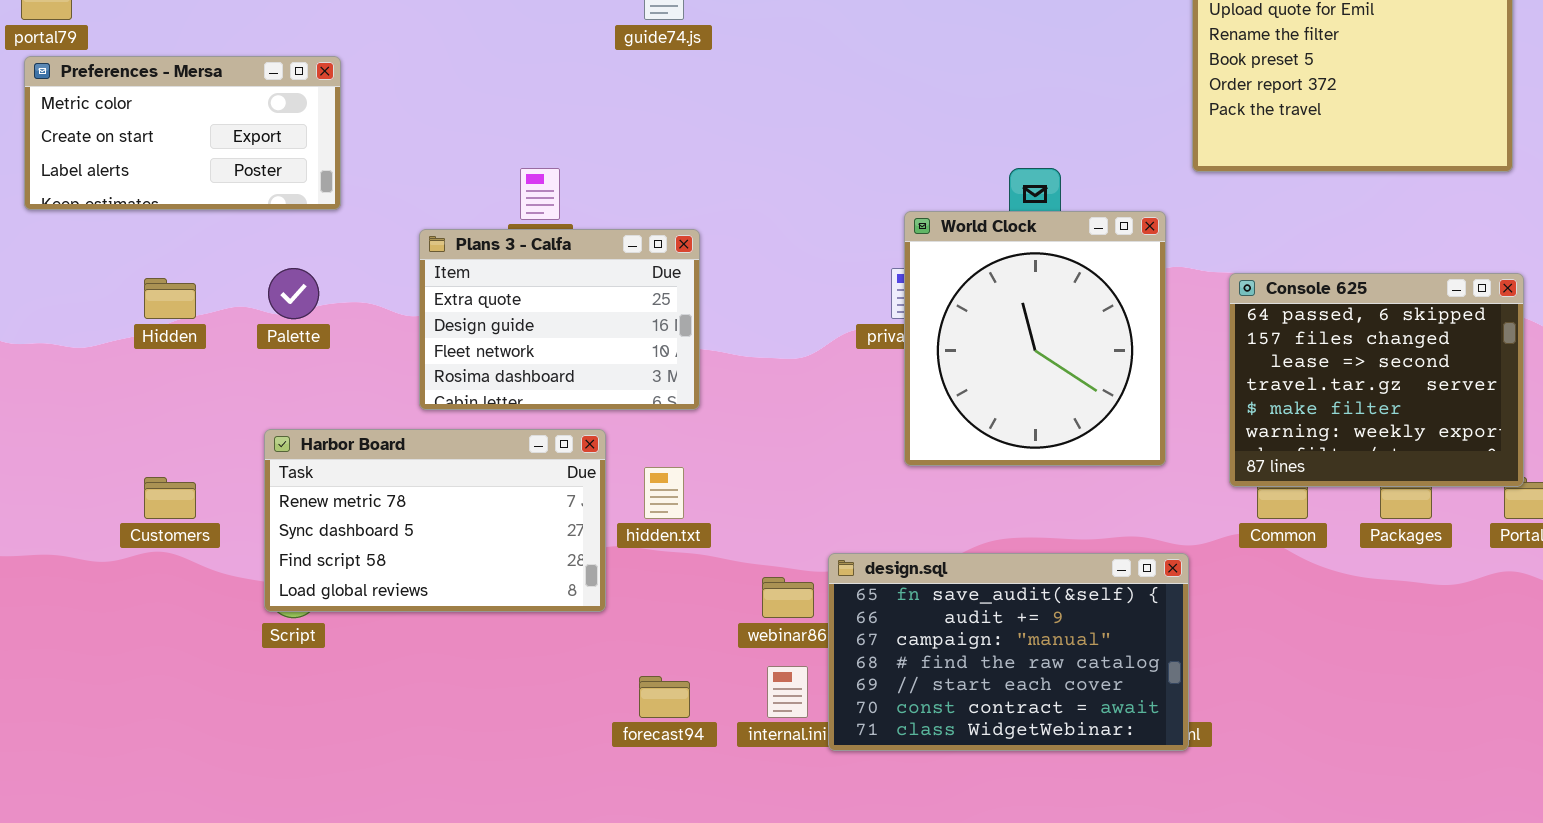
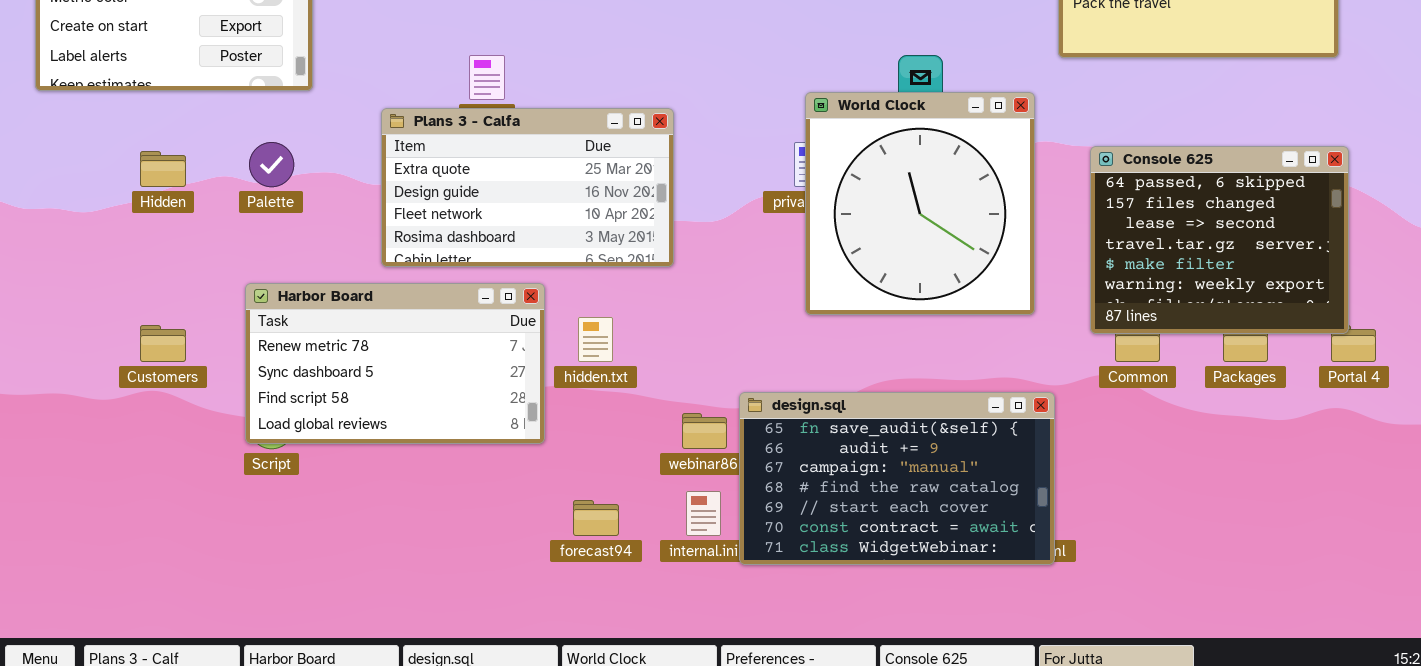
Plans 3 - Calfa: [419,229,700,410] -> [381,108,674,267], resized

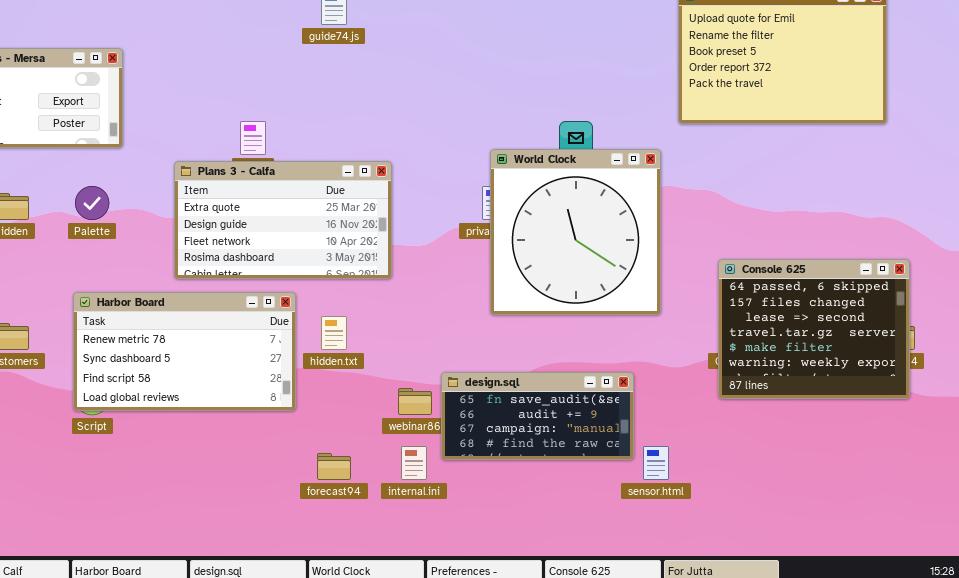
Console 625: [1090,146,1349,334] -> [718,259,910,399], moved
design.sql: [739,392,1055,565] -> [441,372,634,460], resized

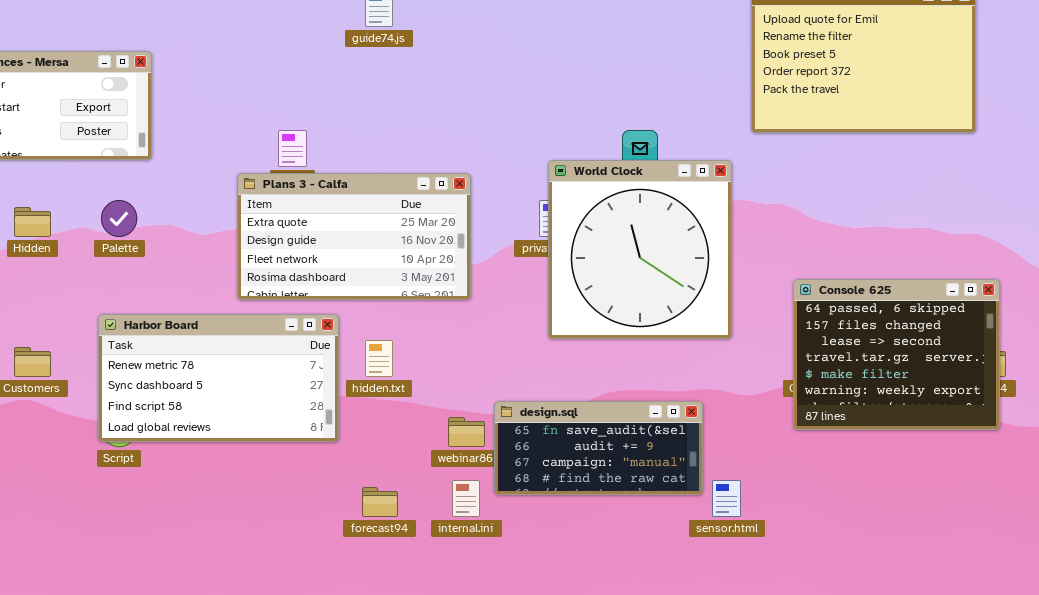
Plans 3 - Calfa: [174,161,392,279] -> [237,173,471,300], moved

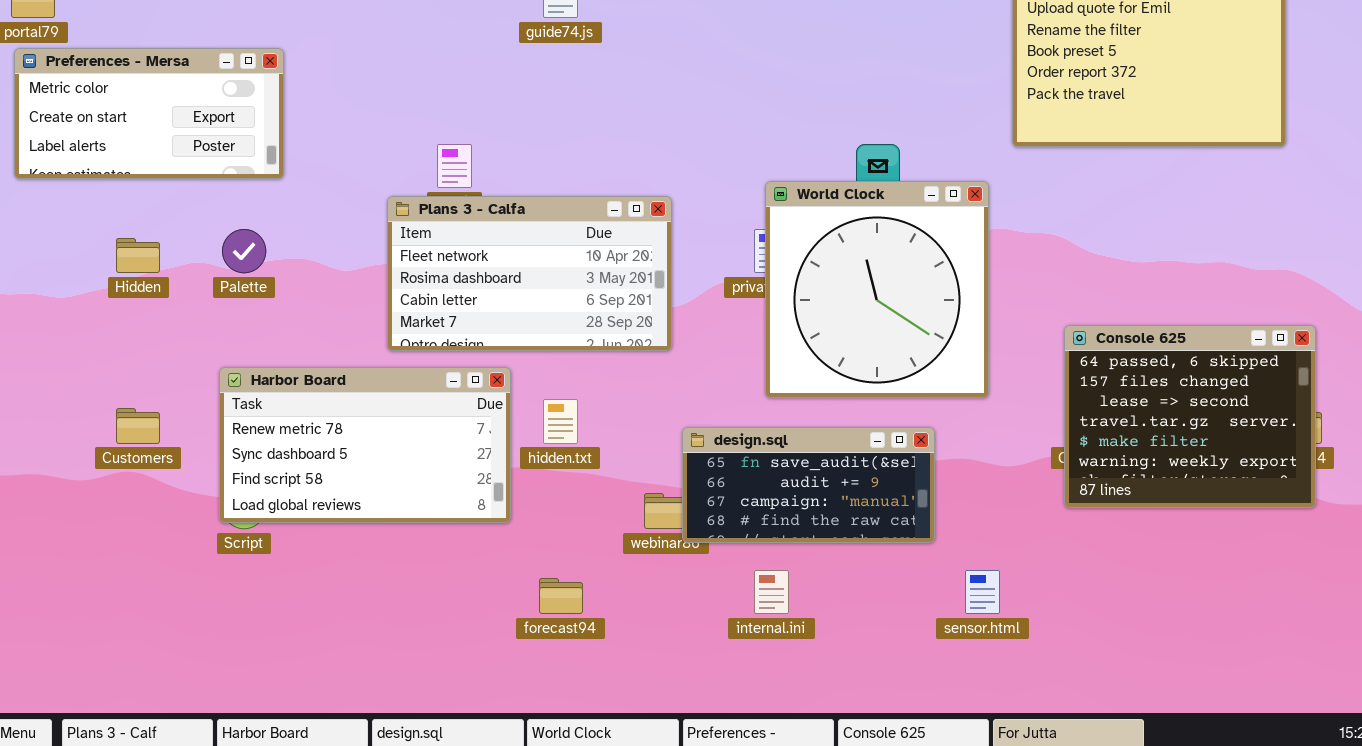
Plans 3 - Calfa: [237,173,471,300] -> [387,196,672,351], scrolled down 2 rows
design.sql: [494,401,703,495] -> [682,427,935,543], moved
internal.ini: [452,480,480,517] -> [754,570,789,614], moved

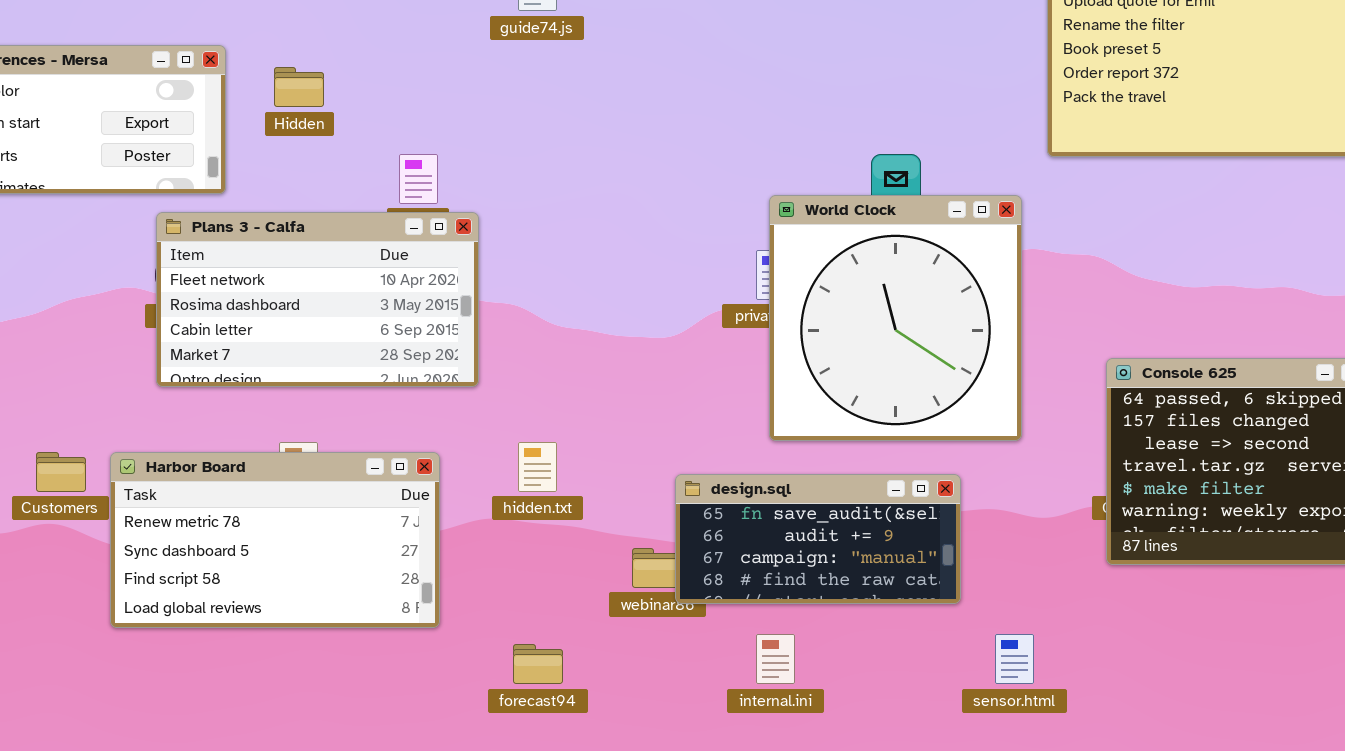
Plans 3 - Calfa: [387,196,672,351] -> [156,212,479,387], moved
Hidden: [116,238,160,273] -> [274,67,324,107], moved
Harbor Board: [219,367,511,523] -> [110,452,440,628], moved

